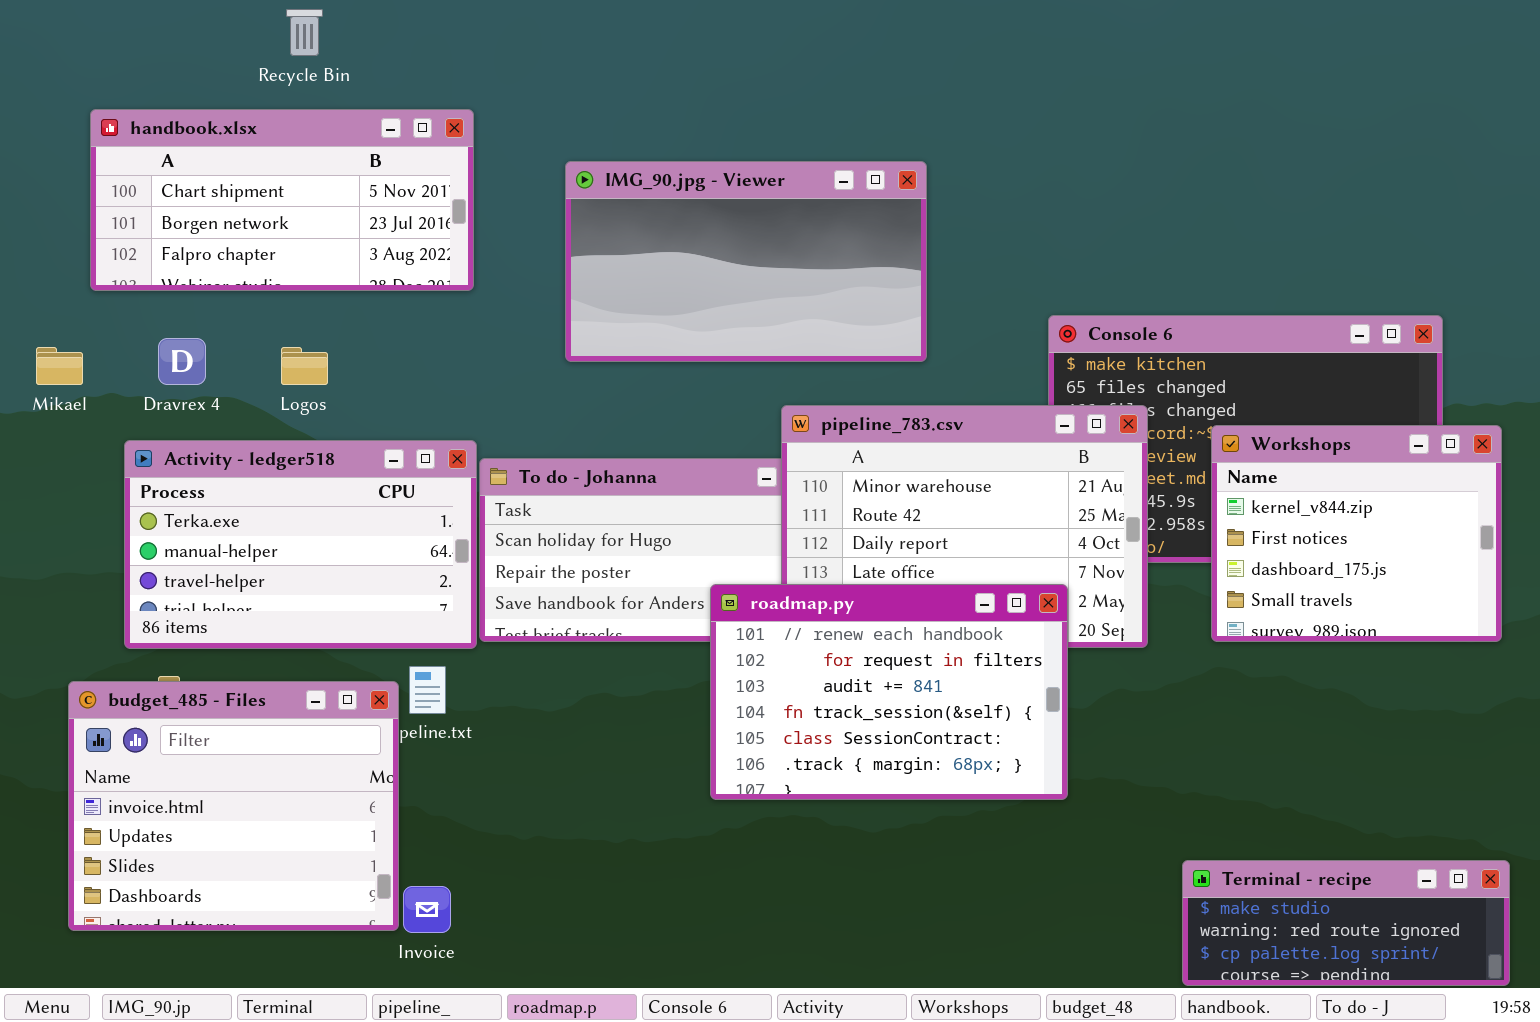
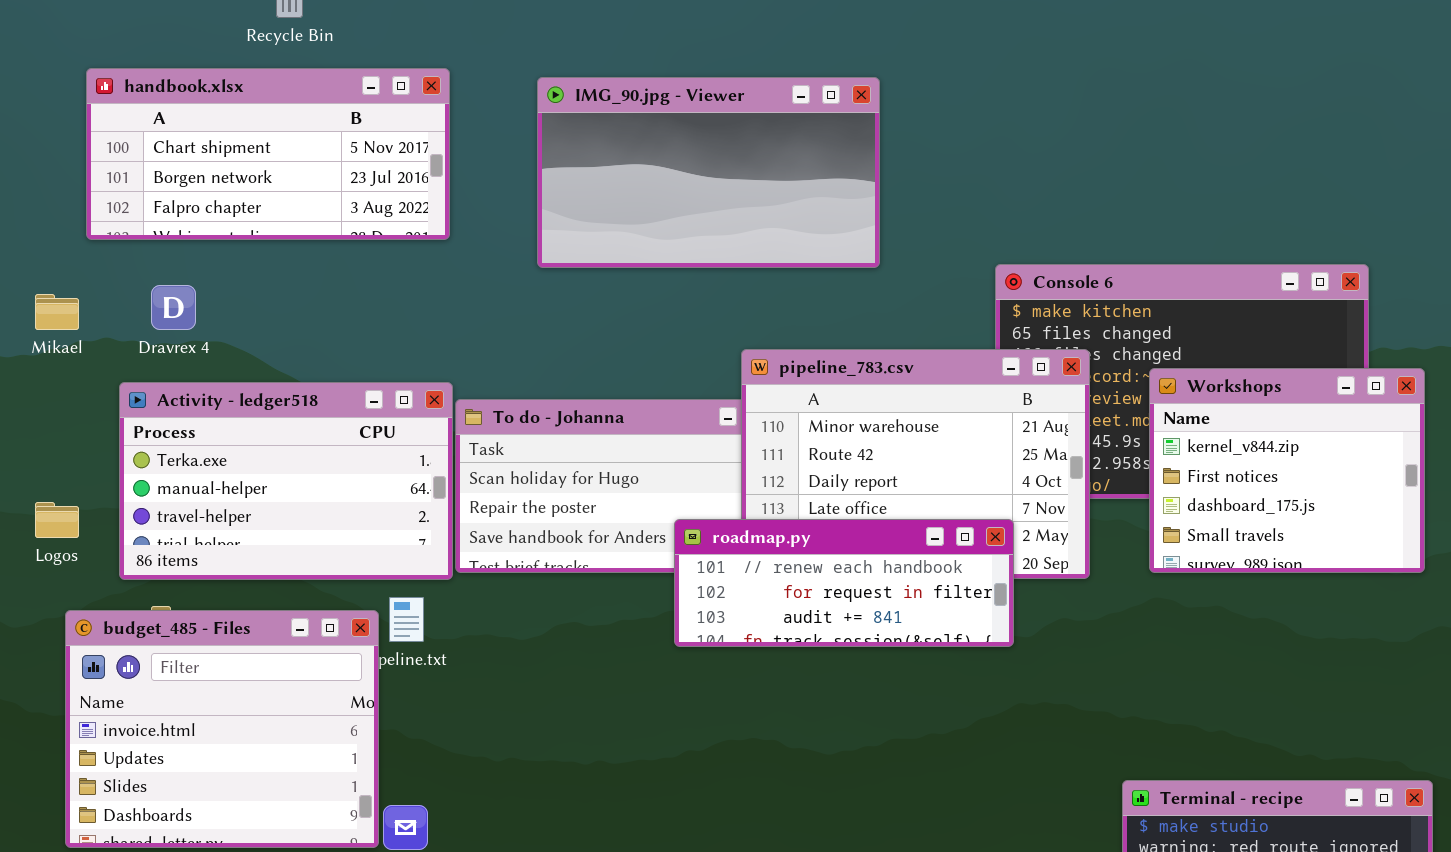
IMG_90.jpg - Viewer: [565,161,927,362] -> [537,77,880,268], moved
Logos: [281,347,328,385] -> [35,502,79,538], moved
roadmap.py: [710,584,1068,800] -> [674,519,1014,647], resized

